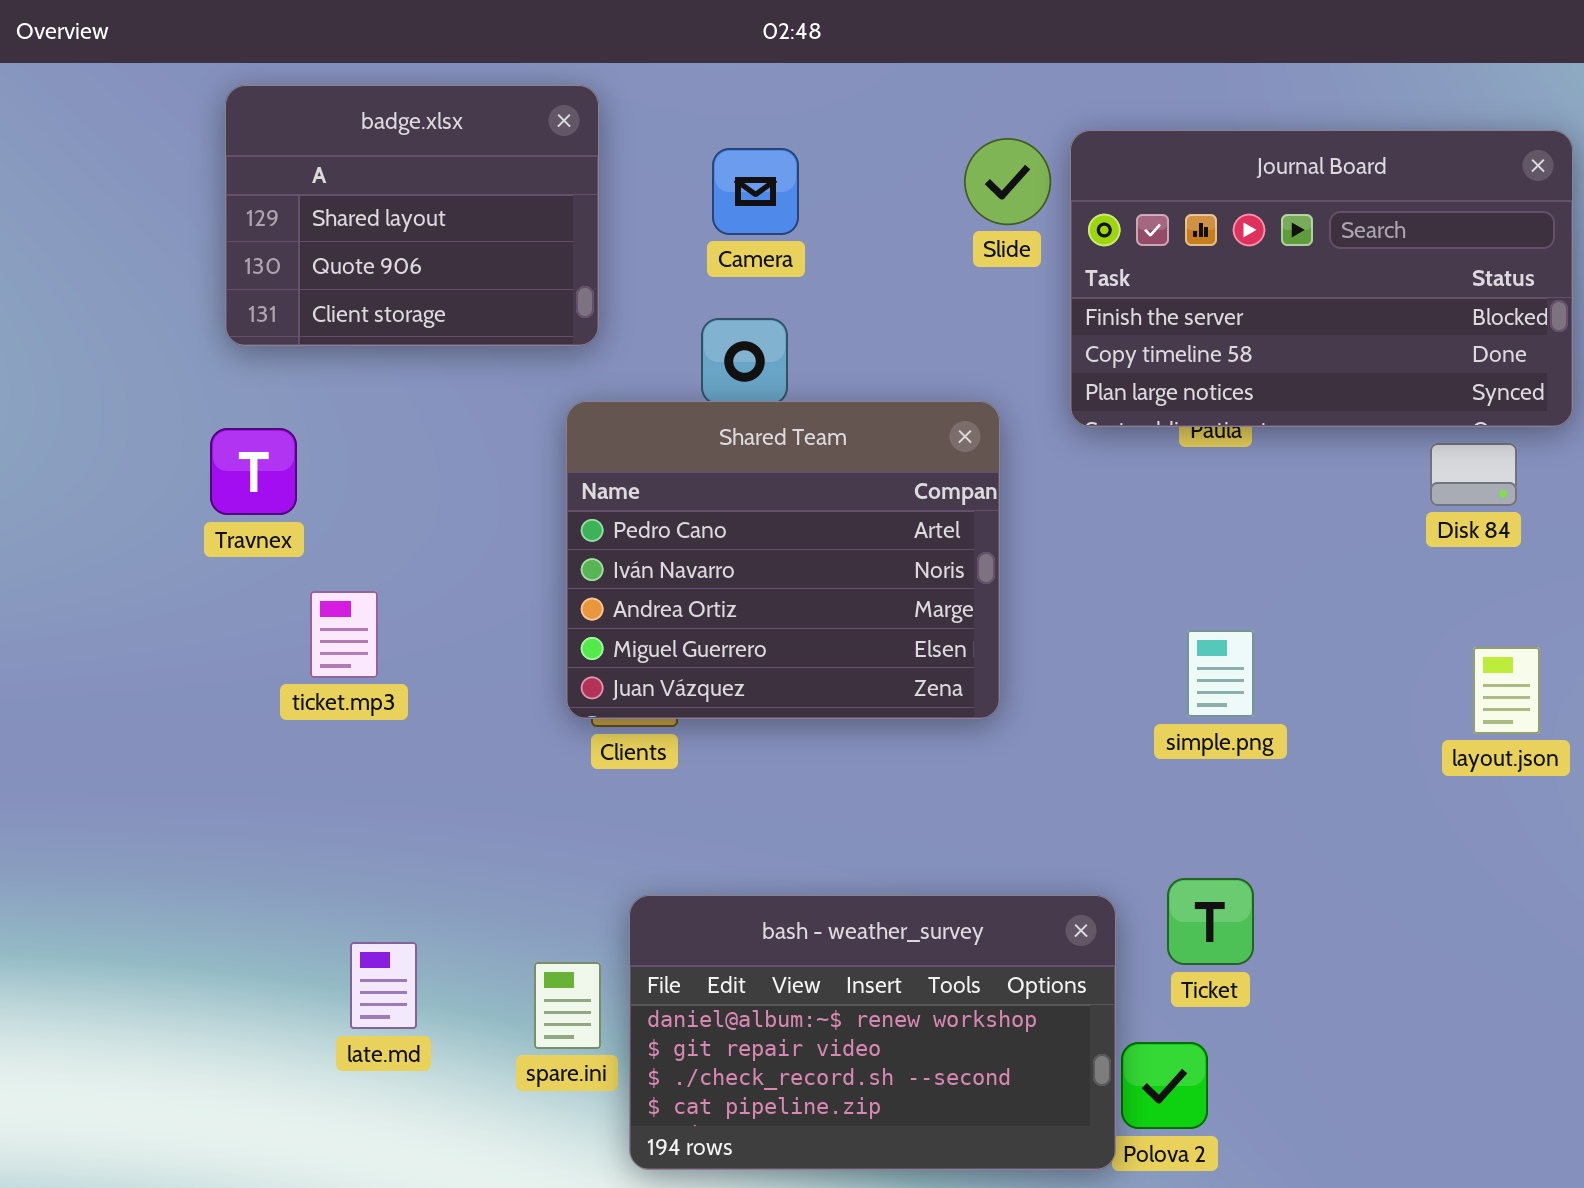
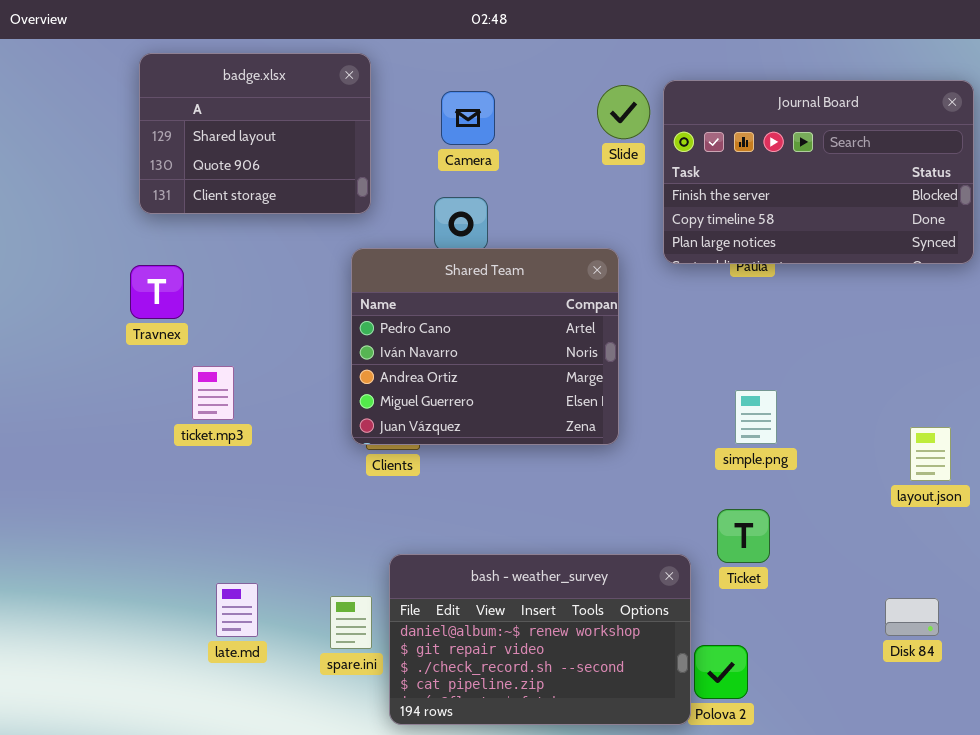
Disk 84: [1430,443,1517,506] -> [885,598,939,636], moved
layout.json: [1473,647,1540,734] -> [910,427,951,481], moved
Ticket: [1167,878,1254,965] -> [717,509,770,563], moved

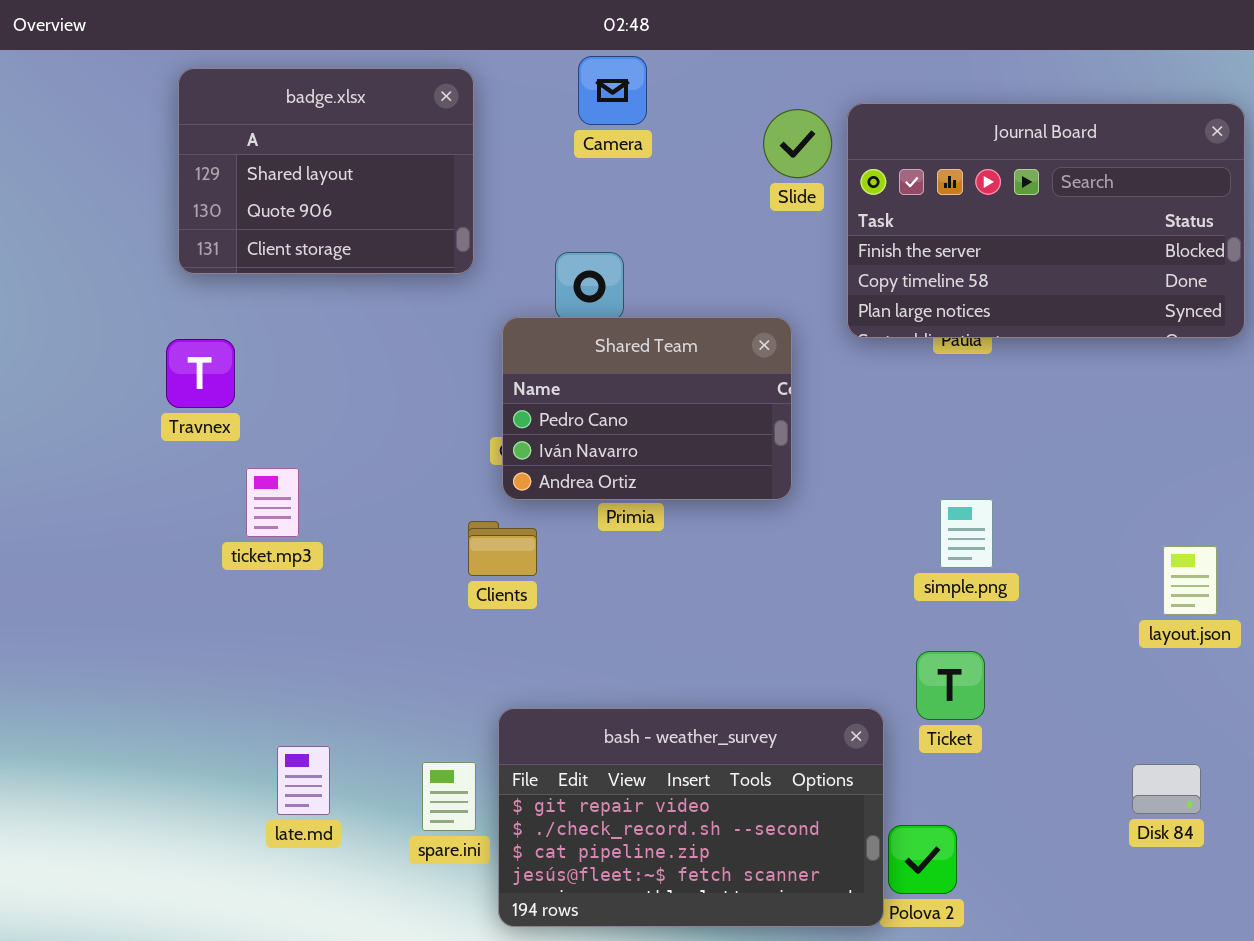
Camera: [441,91,495,145] -> [578,56,647,125], moved
Shared Team: [351,248,619,445] -> [502,317,792,500], resized
bash - weather_survey: [389,554,691,725] -> [498,708,884,927], scrolled down 1 row

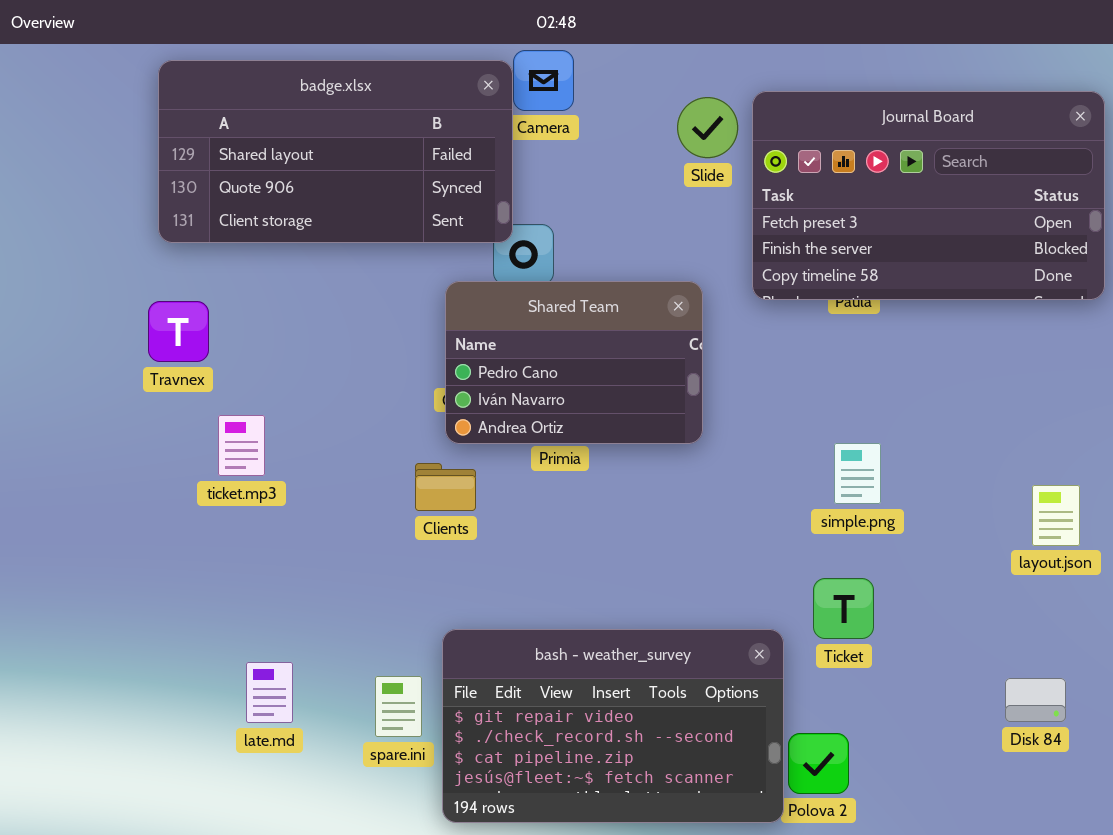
badge.xlsx: [178,68,474,274] -> [158,60,513,243], resized
Journal Board: [847,103,1245,338] -> [752,91,1105,300], scrolled up 1 row

